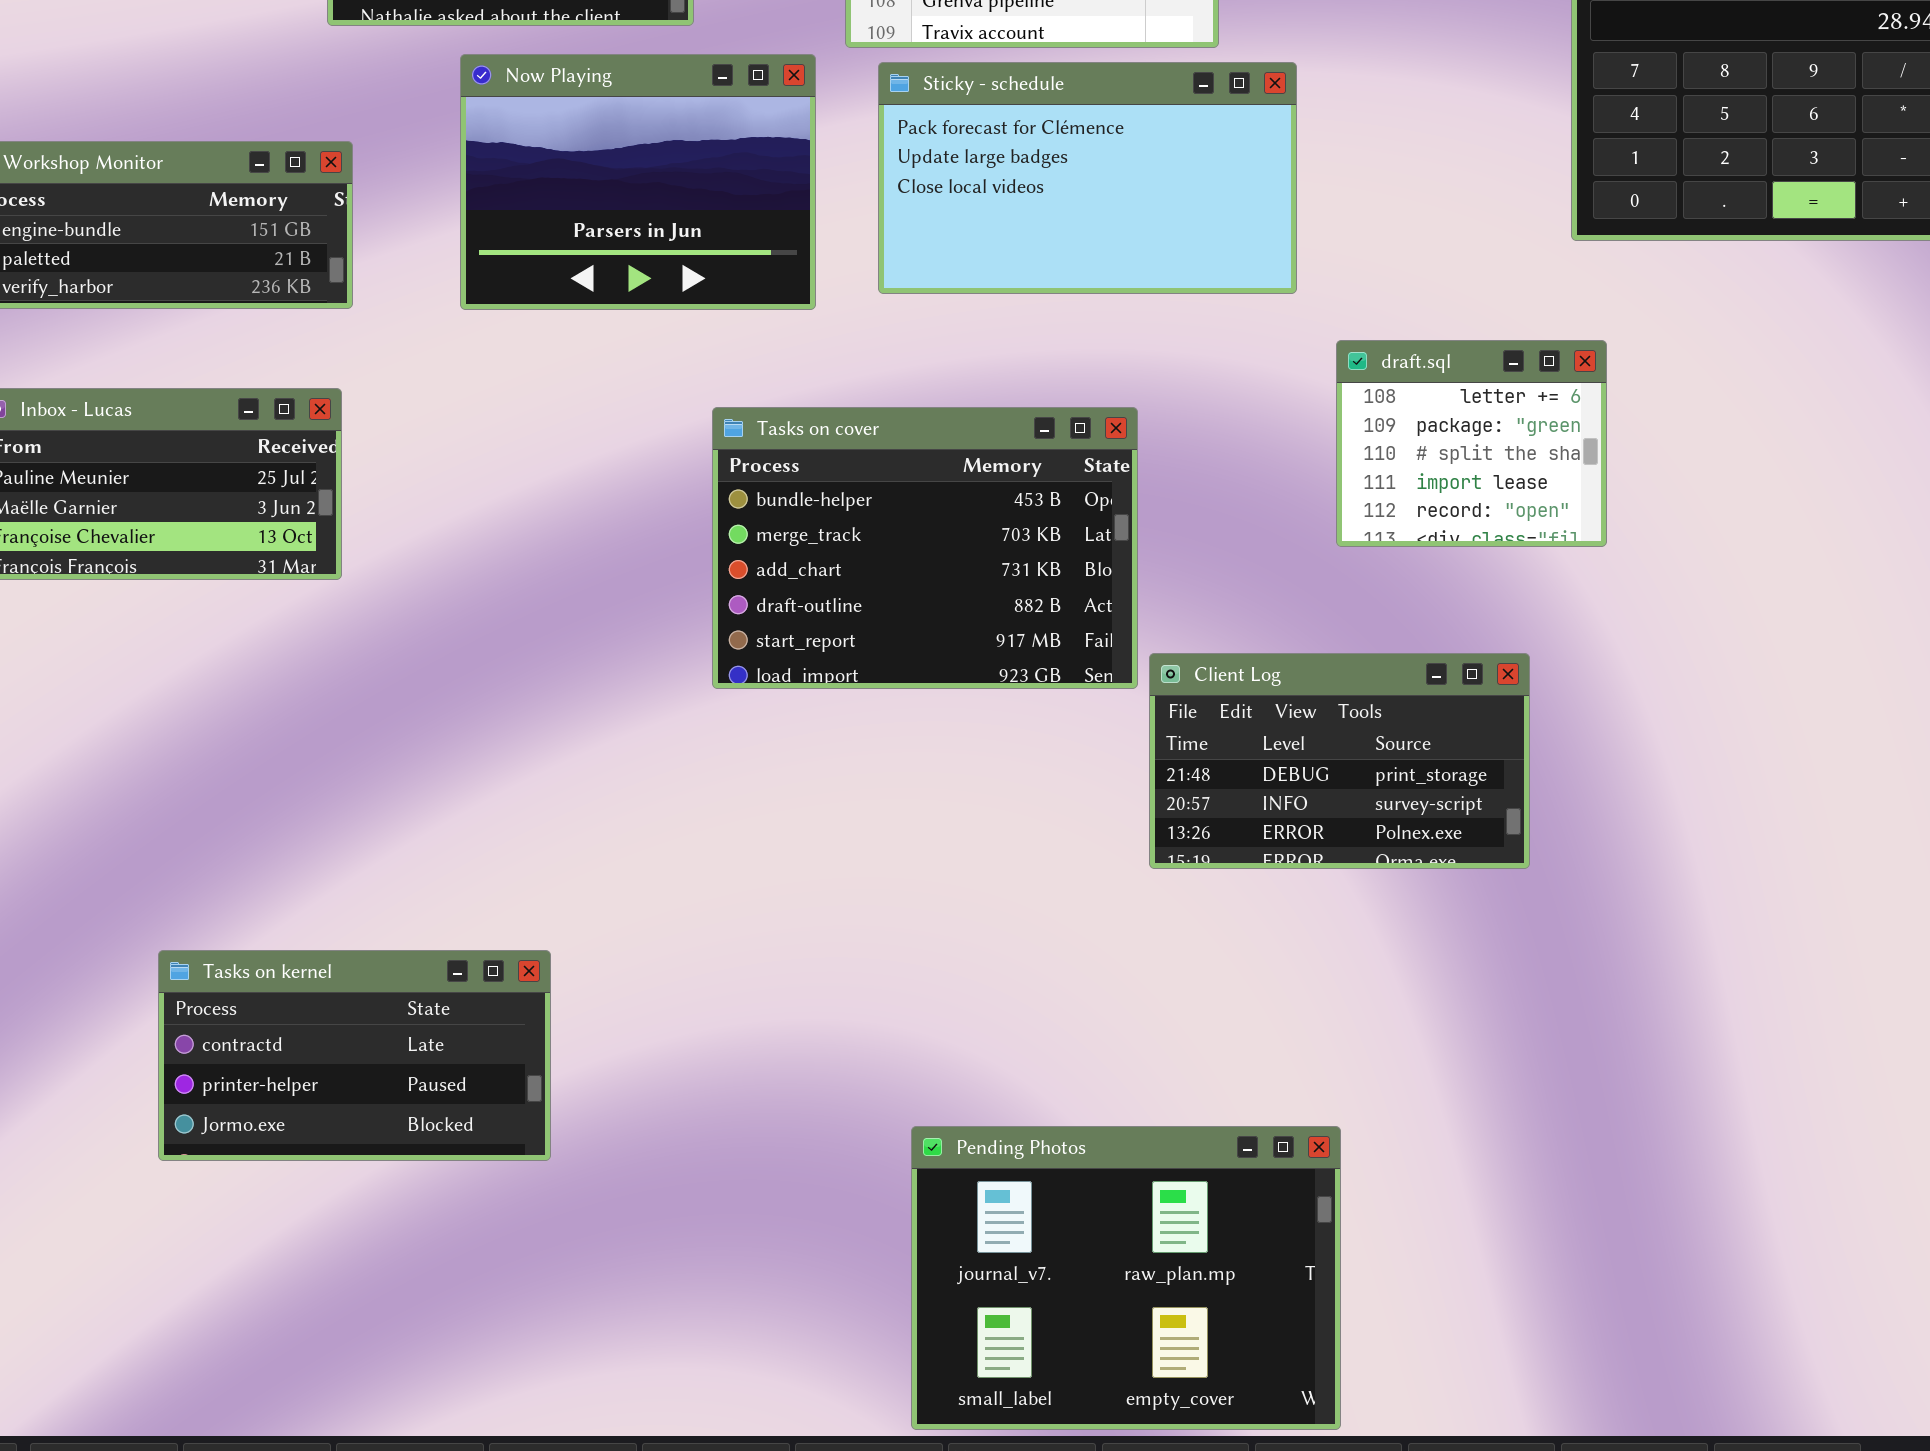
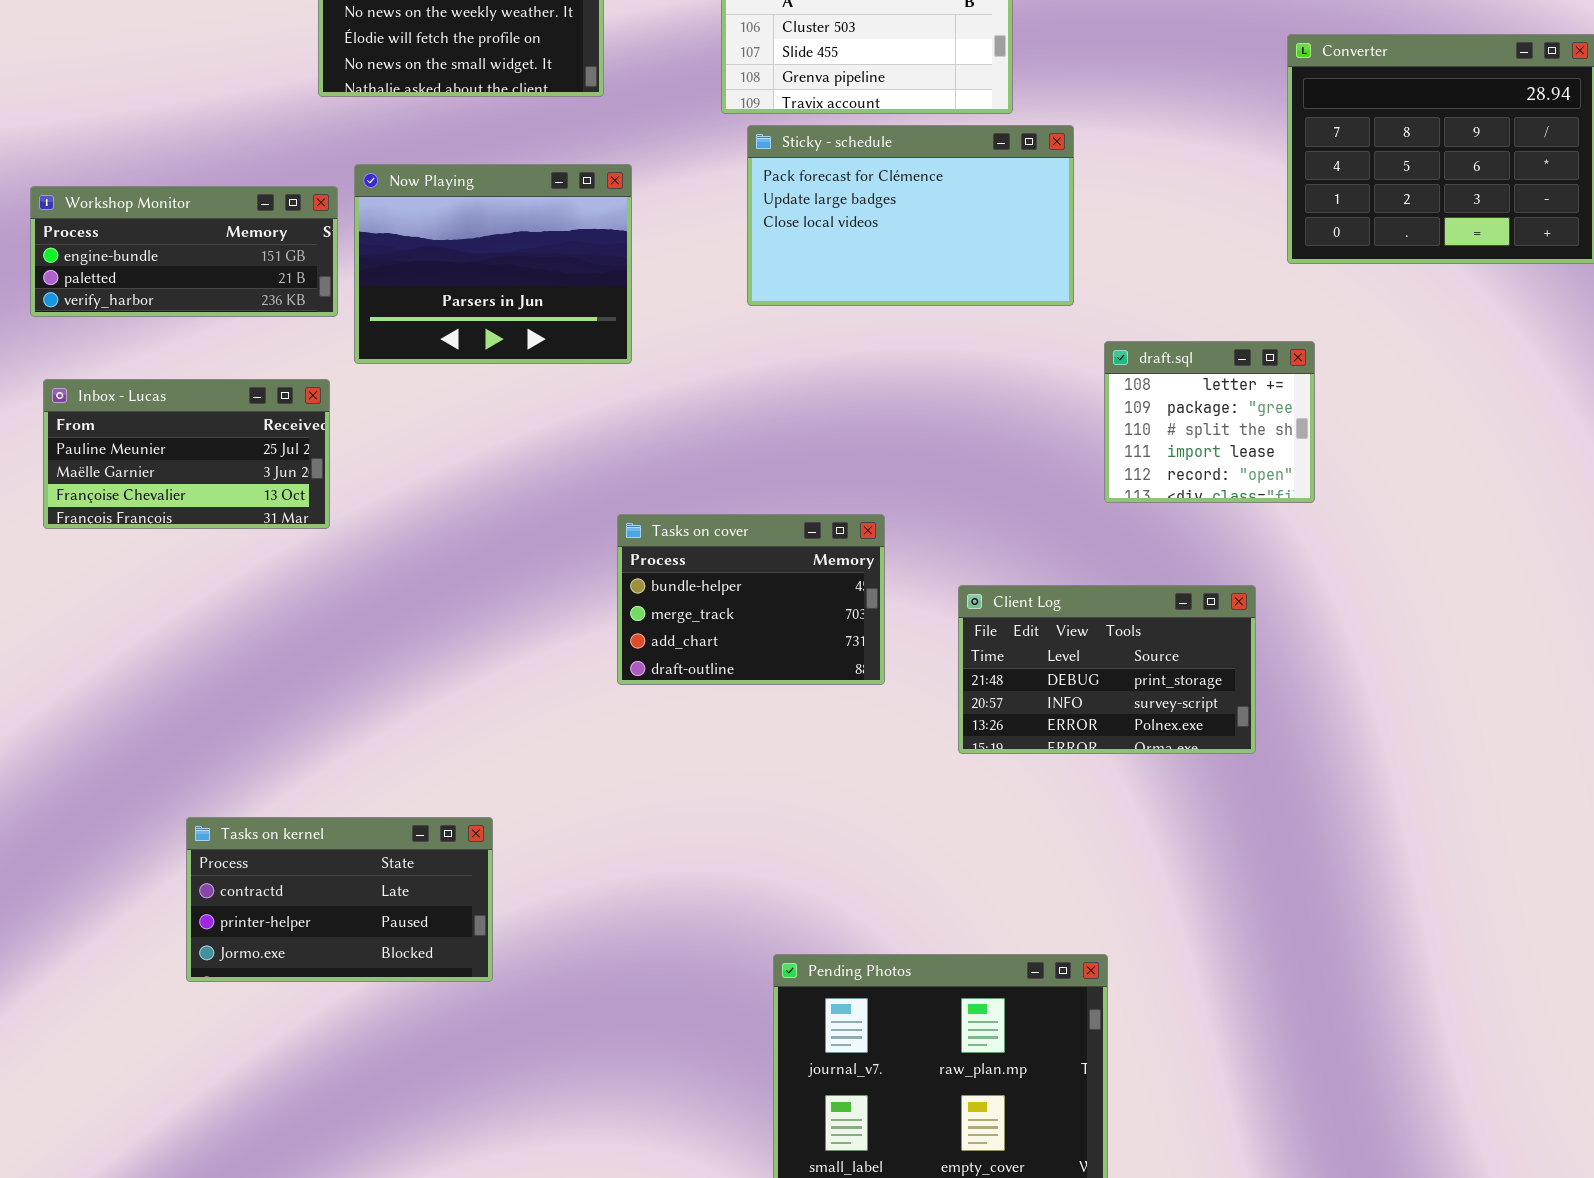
Now Playing: [460,54,816,310] -> [354,164,632,364], moved
Tasks on cover: [712,407,1138,689] -> [617,514,885,685], moved, resized

